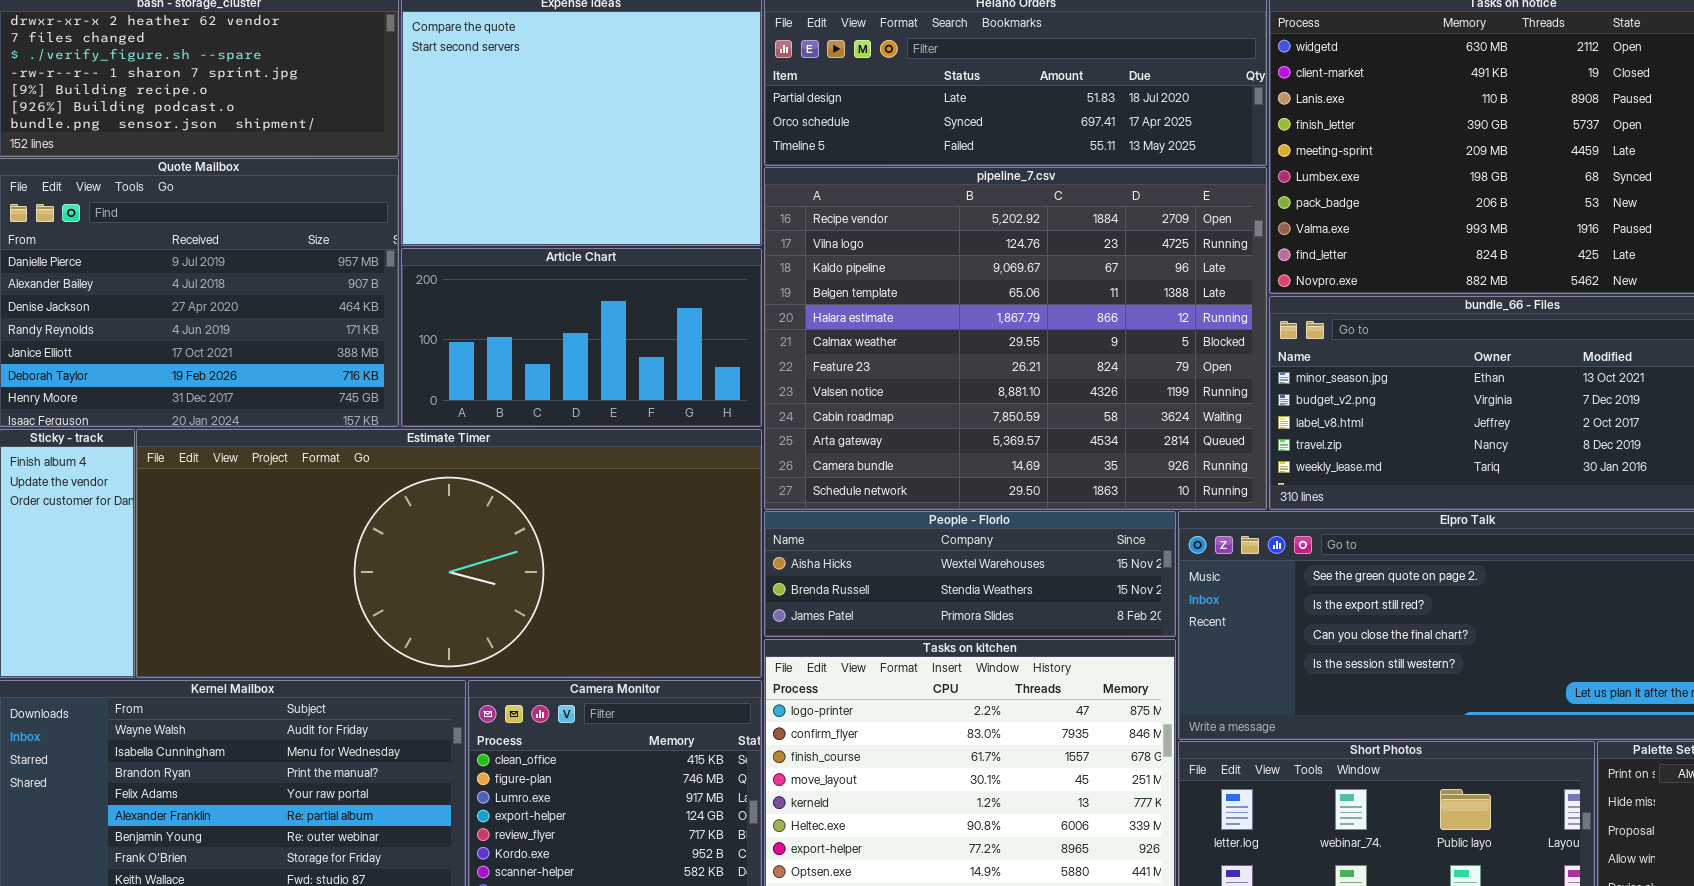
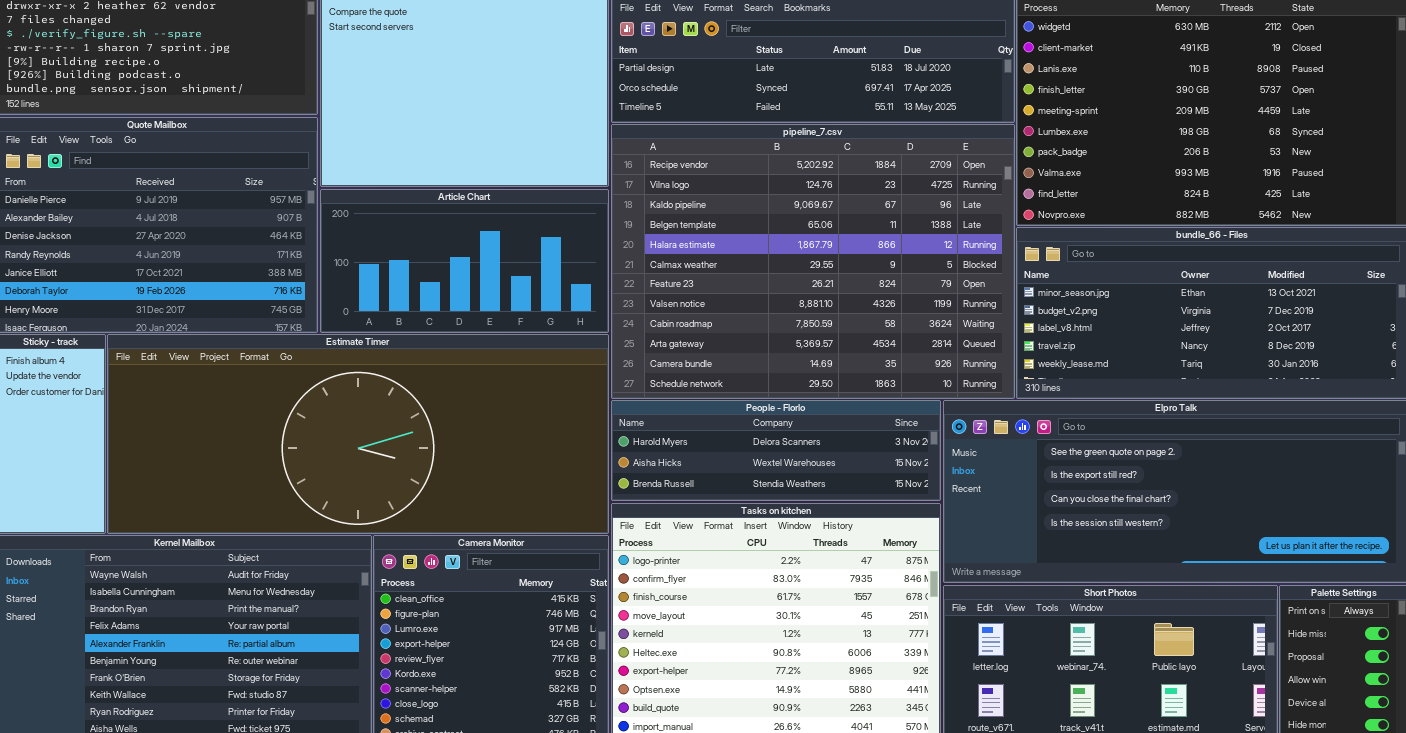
People - Florlo: [764,511,1176,637] -> [611,400,941,501], scrolled up 1 row

